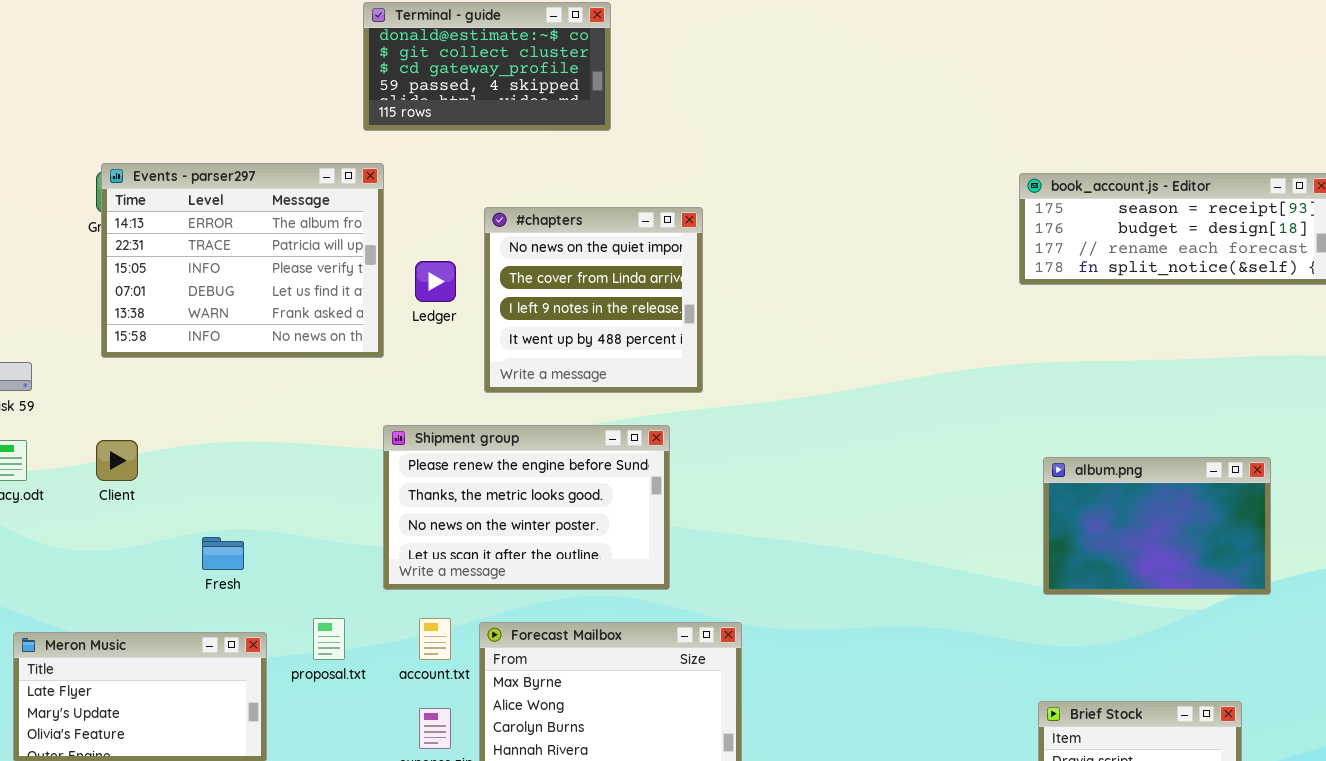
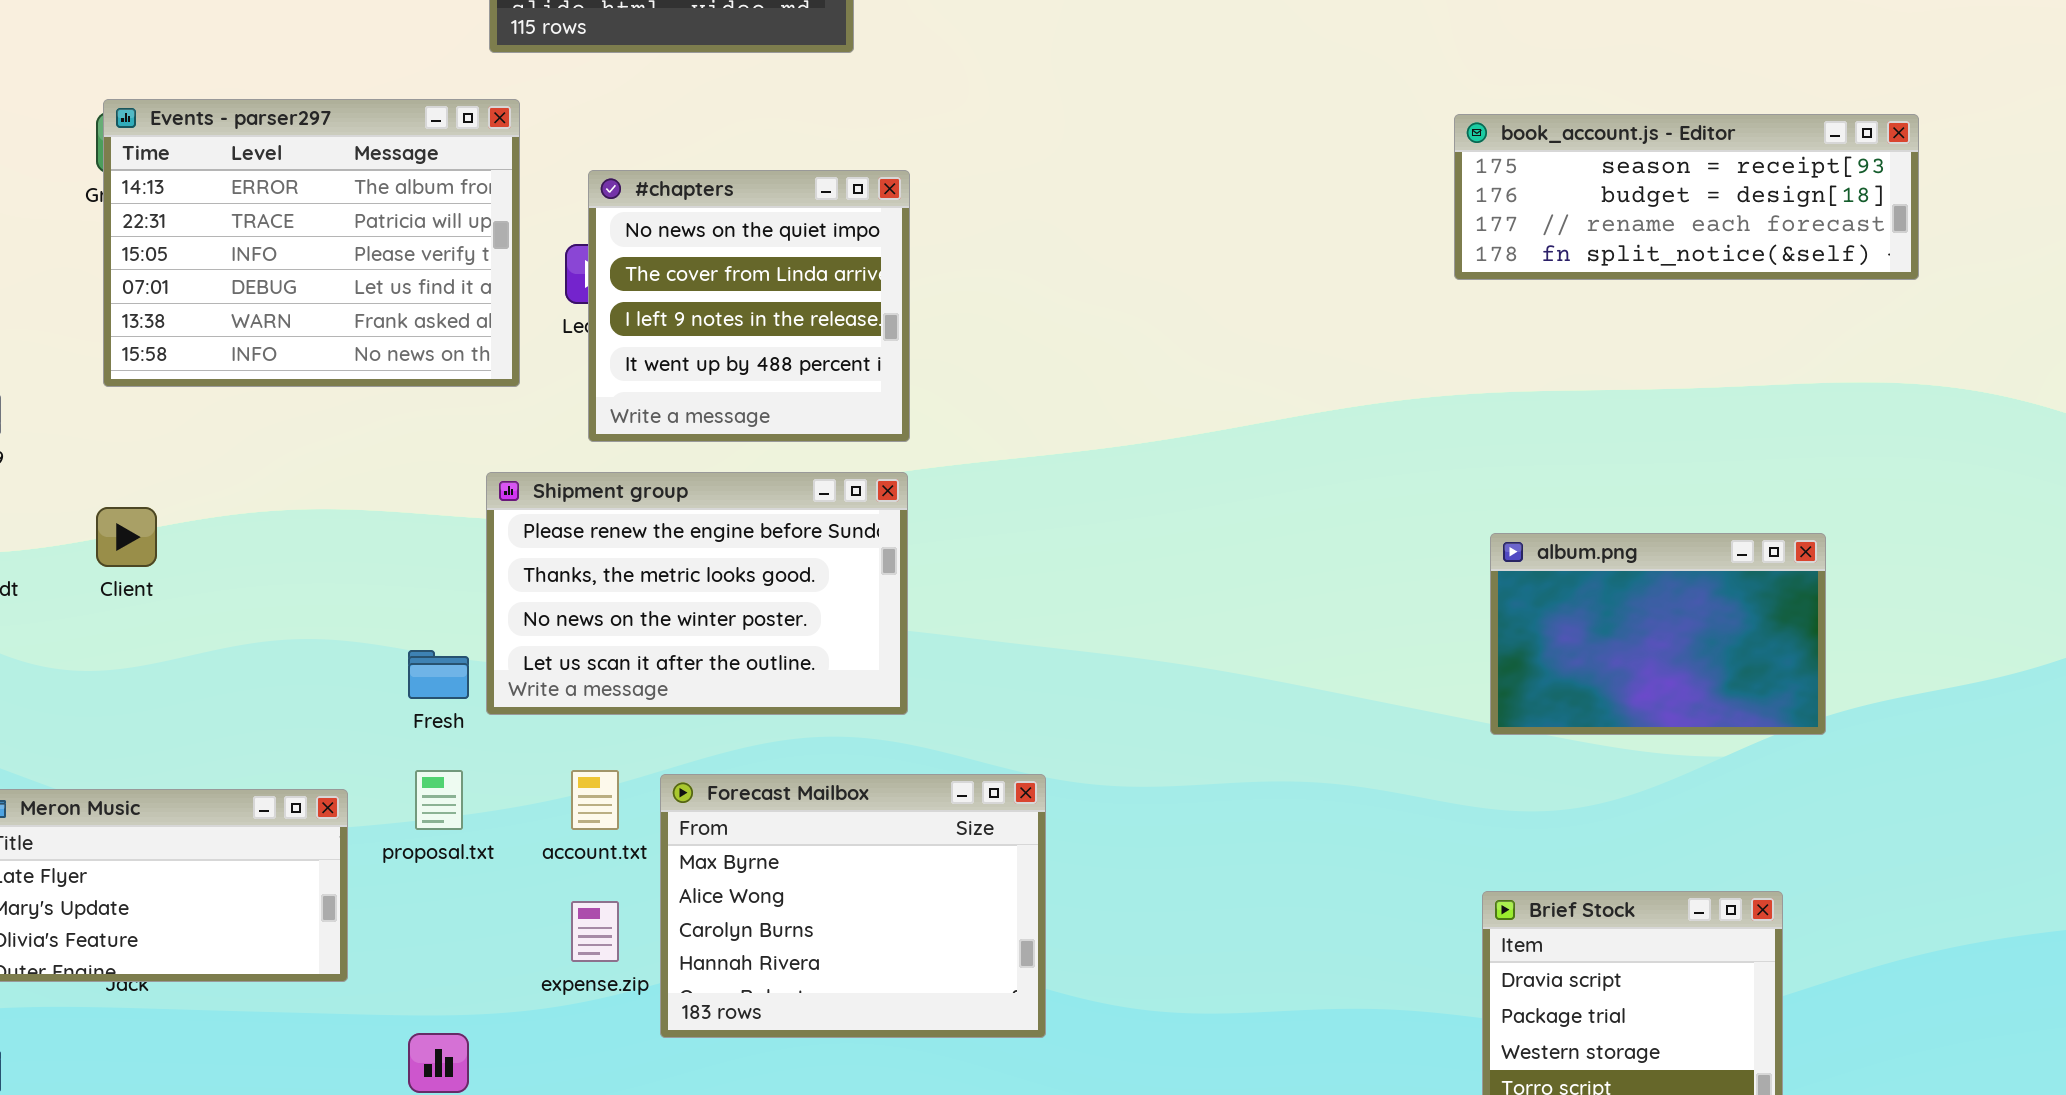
#chapters: [484,207,703,393] -> [588,170,910,442], moved
Shipment group: [383,425,670,590] -> [486,472,908,715], moved
Fresh: [202,537,244,570] -> [408,650,469,699], moved

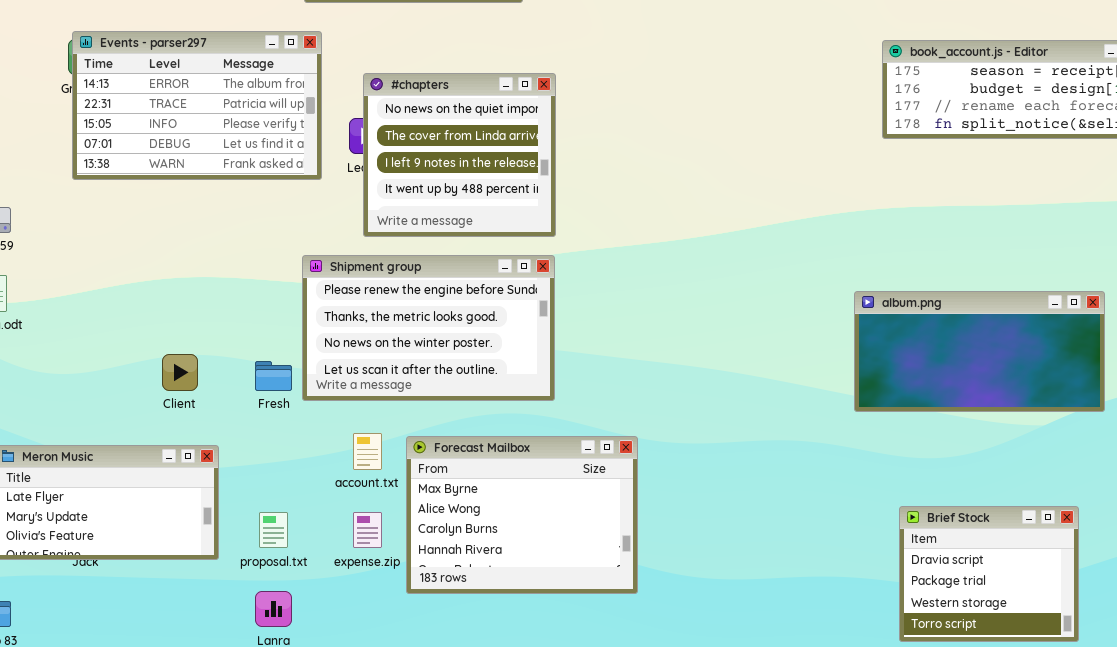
Events - parser297: [103,99,520,387] -> [72,31,322,180], resized
Client: [96,507,157,567] -> [162,354,198,391], moved
album.png: [1490,533,1826,735] -> [854,291,1105,412], resized
proposal.txt: [415,770,463,830] -> [259,512,288,548], moved

